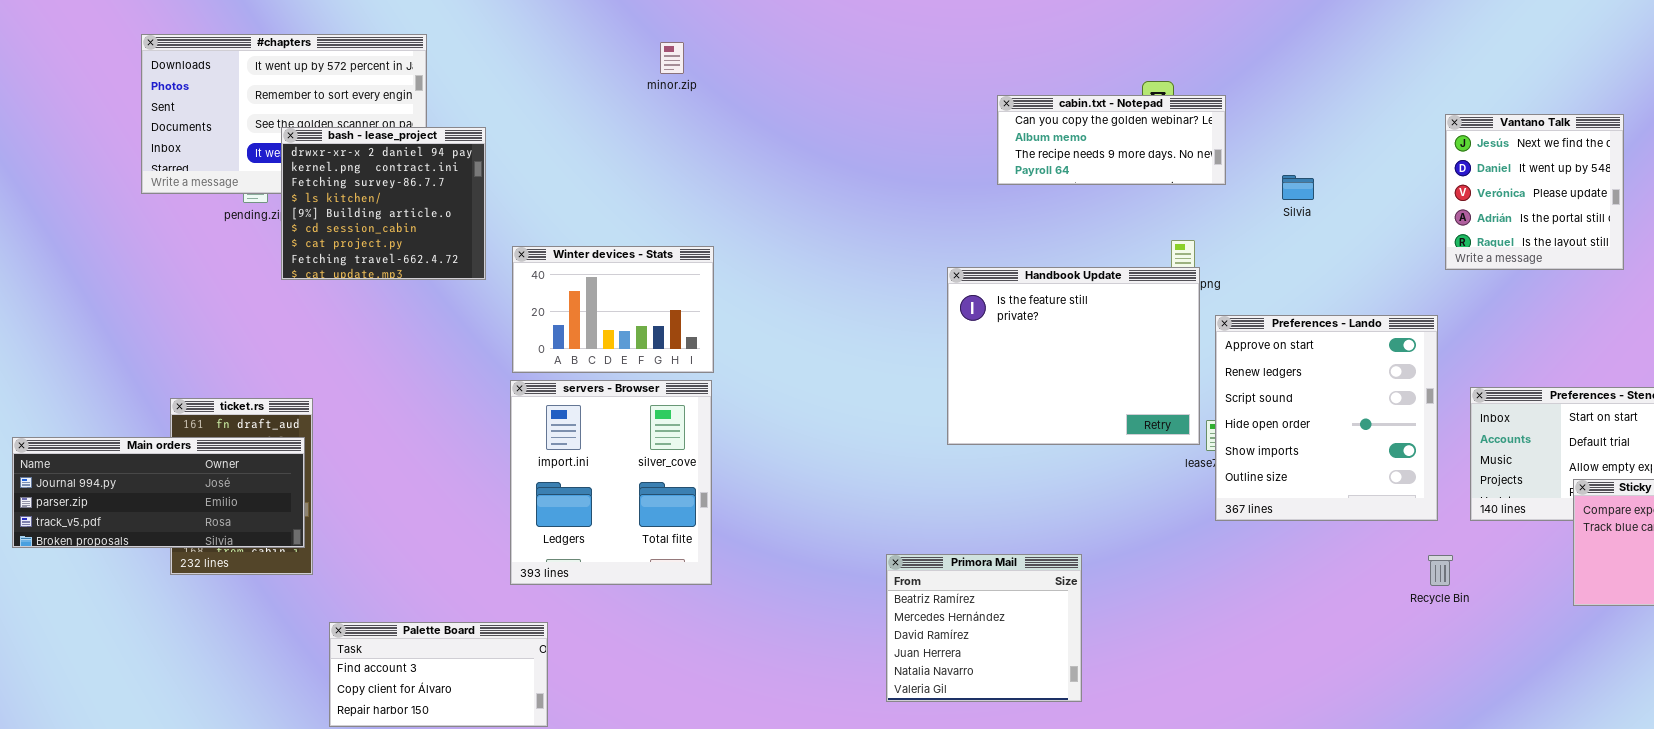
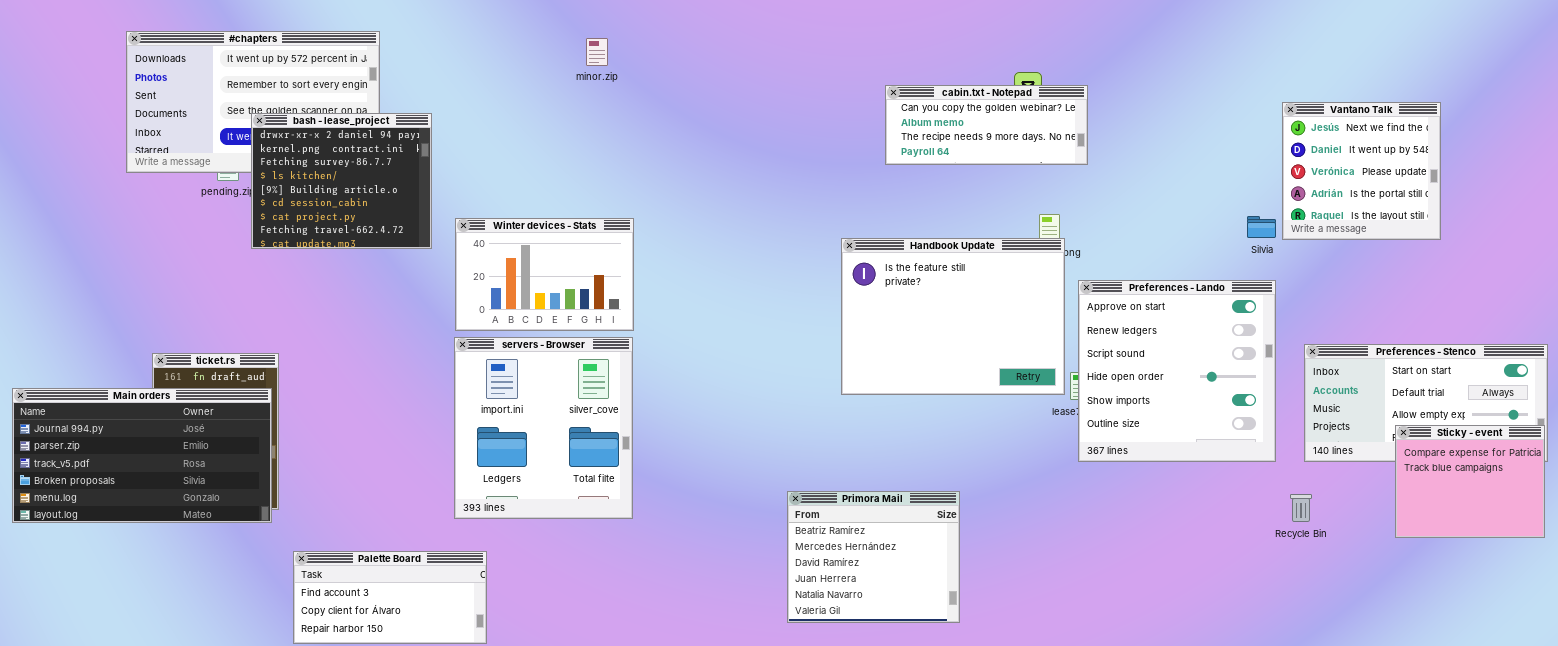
Silvia: [1282,175,1314,200] -> [1247,216,1276,238], moved
Main orders: [12,437,305,548] -> [12,388,272,523], resized
Recycle Bin: [1428,555,1453,586] -> [1290,494,1312,522], moved

